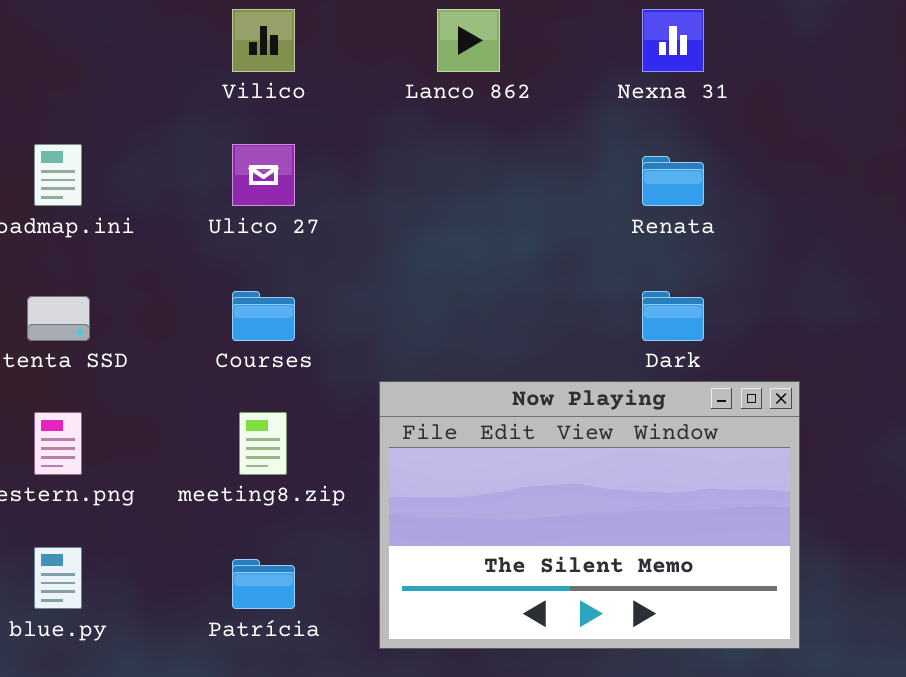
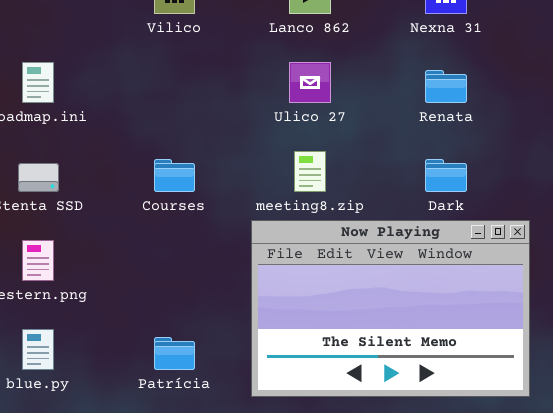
Ulico 27: [232,144,295,206] -> [289,62,331,103], moved
meeting8.zip: [239,412,287,475] -> [294,151,326,192], moved

